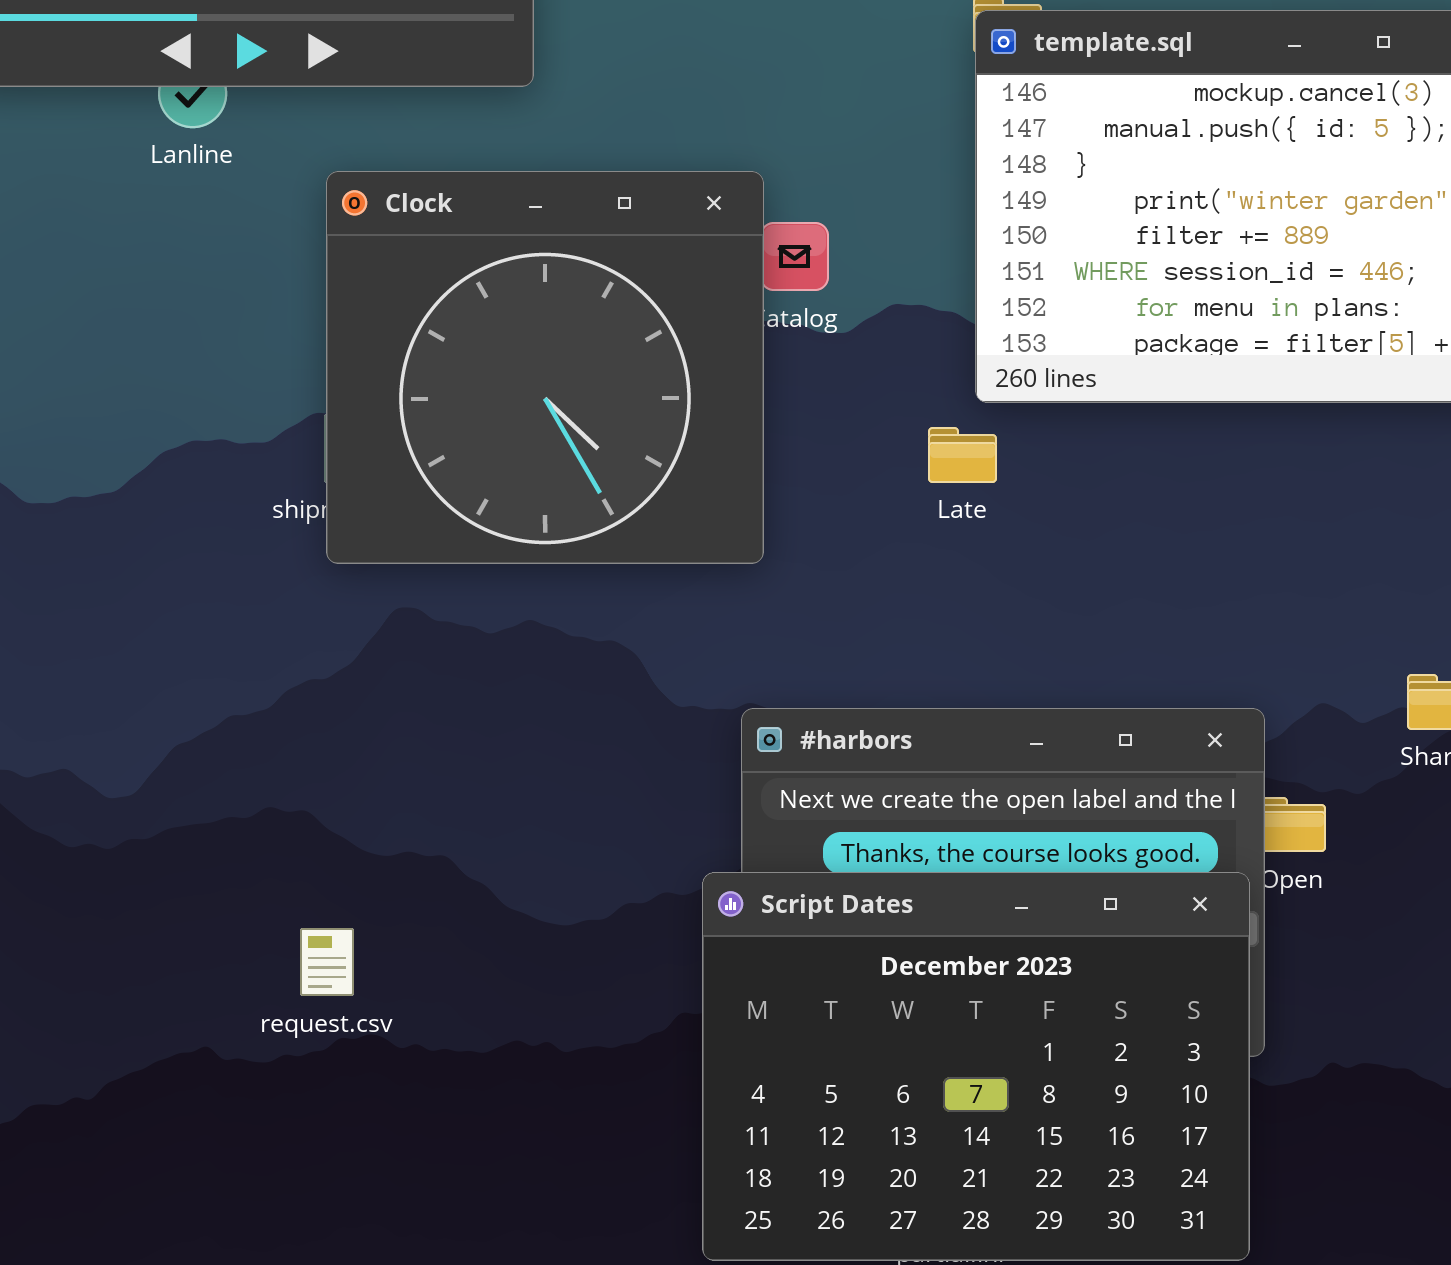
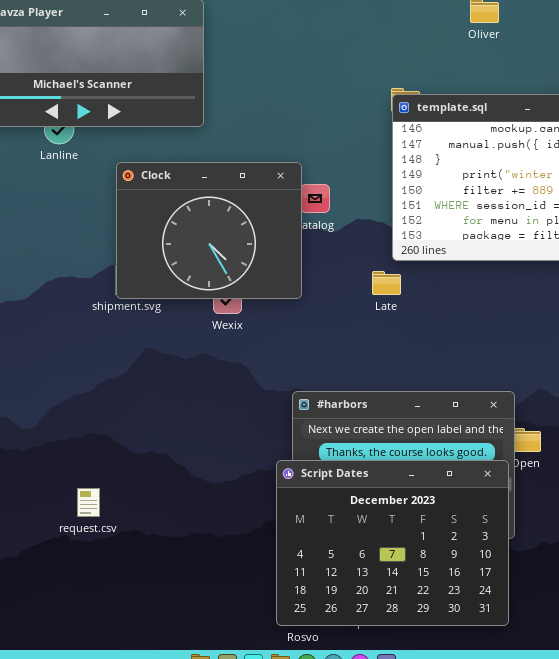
Clock: [326,171,764,564] -> [116,162,302,299], resized
request.csv: [300,928,354,996] -> [77,488,100,517], moved

